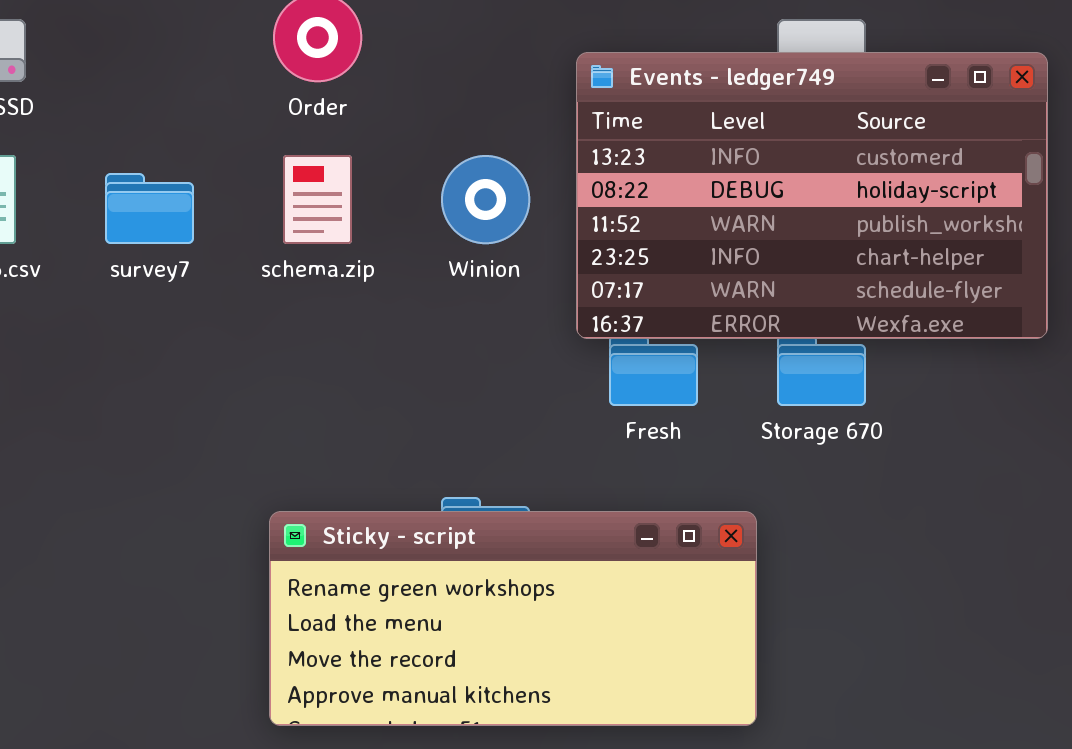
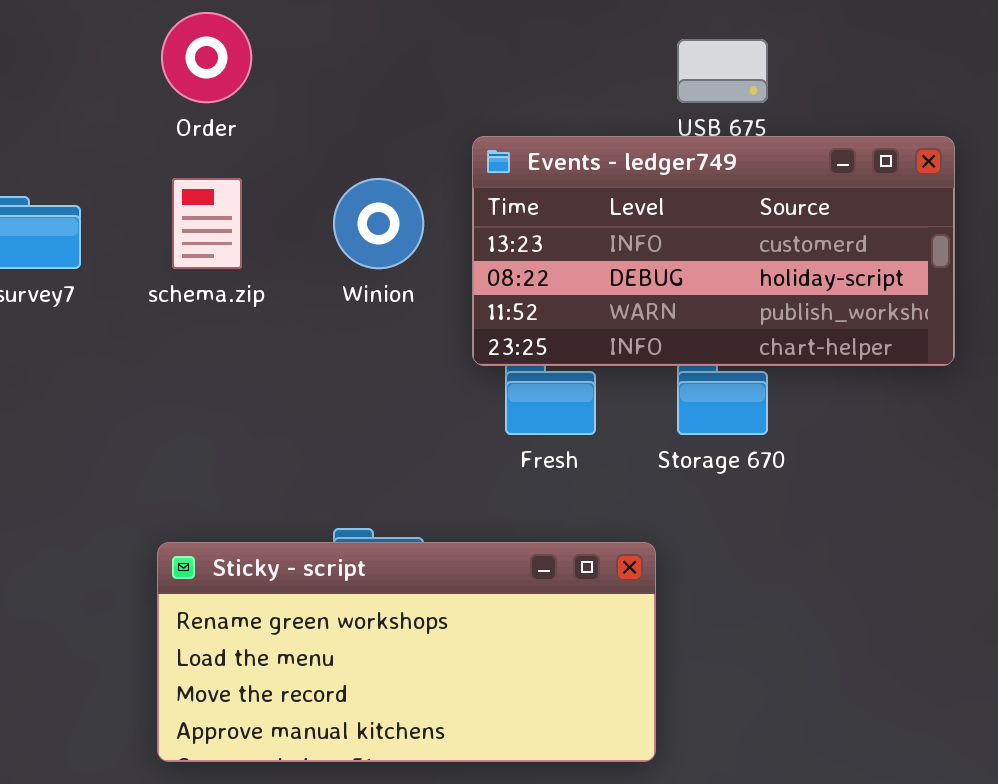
Events - ledger749: [576,52,1048,339] -> [472,136,955,366], resized

